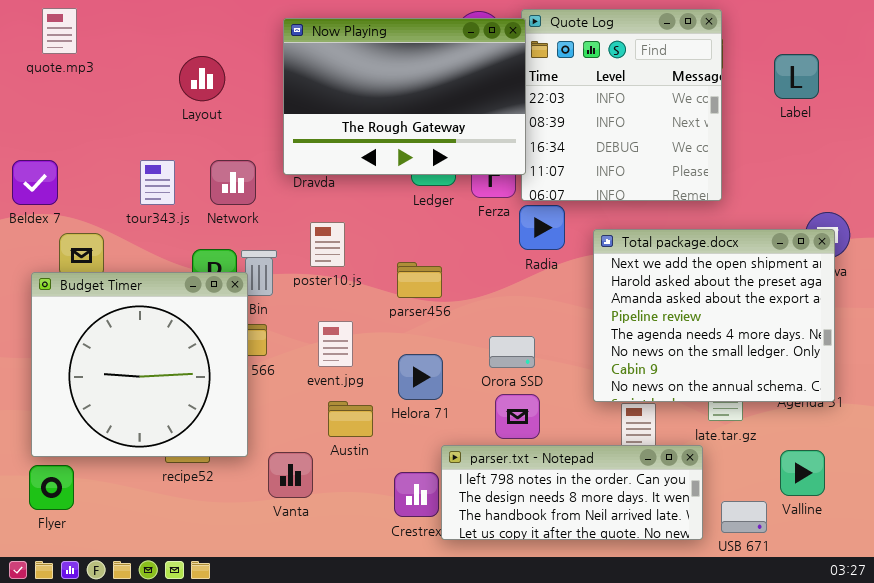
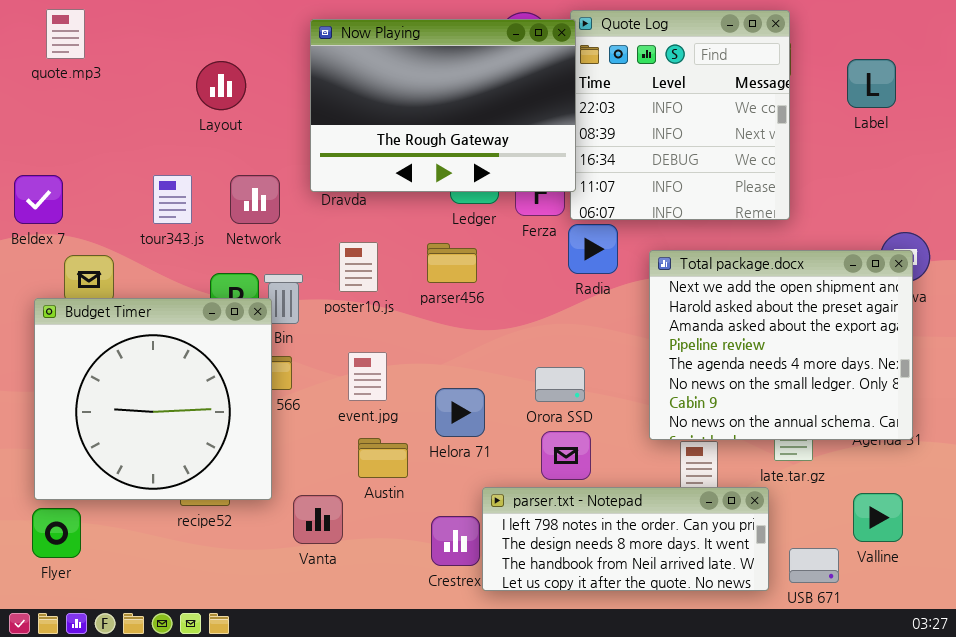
parser456: [397,262,442,298] -> [427,243,477,283], moved

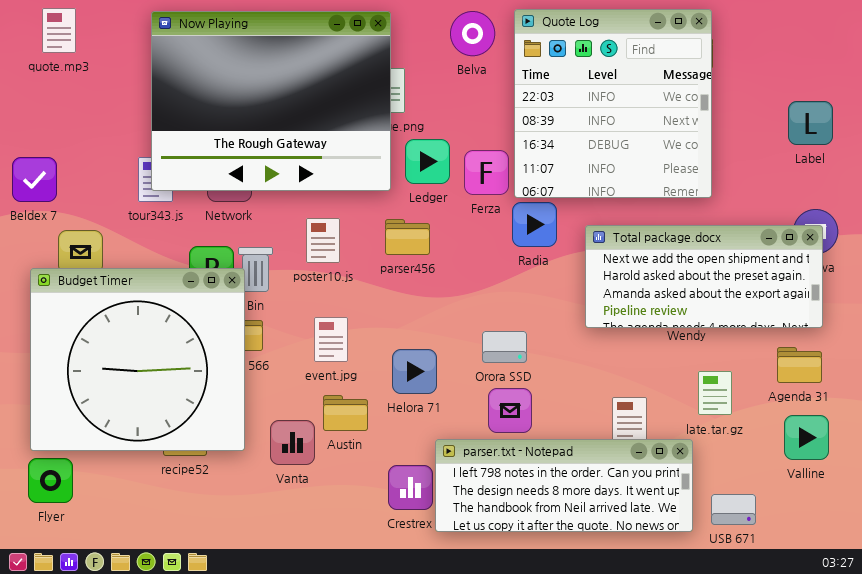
Now Playing: [310,19,576,192] -> [151,11,391,191], moved, resized
Label: [847,59,896,108] -> [788,101,833,145], moved
Total package.docx: [649,250,913,440] -> [585,225,823,328], resized
Valline: [853,493,903,542] -> [784,415,829,460], moved
Vanta: [293,495,343,544] -> [270,420,315,465], moved

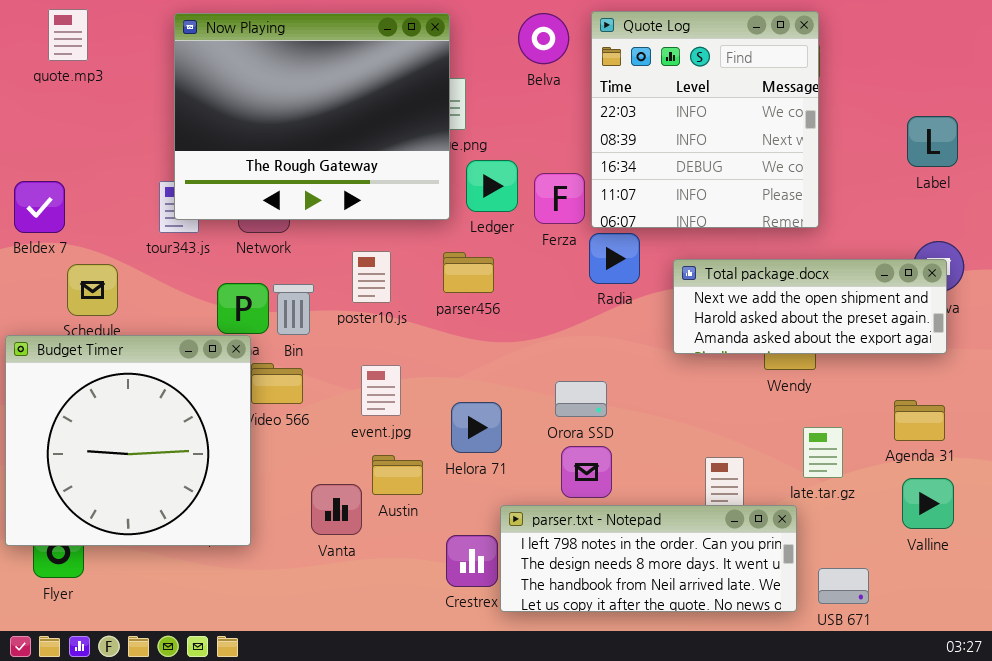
Total package.docx: [585,225,823,328] -> [673,259,947,354], resized
Budget Timer: [30,268,245,451] -> [5,335,251,546], moved

